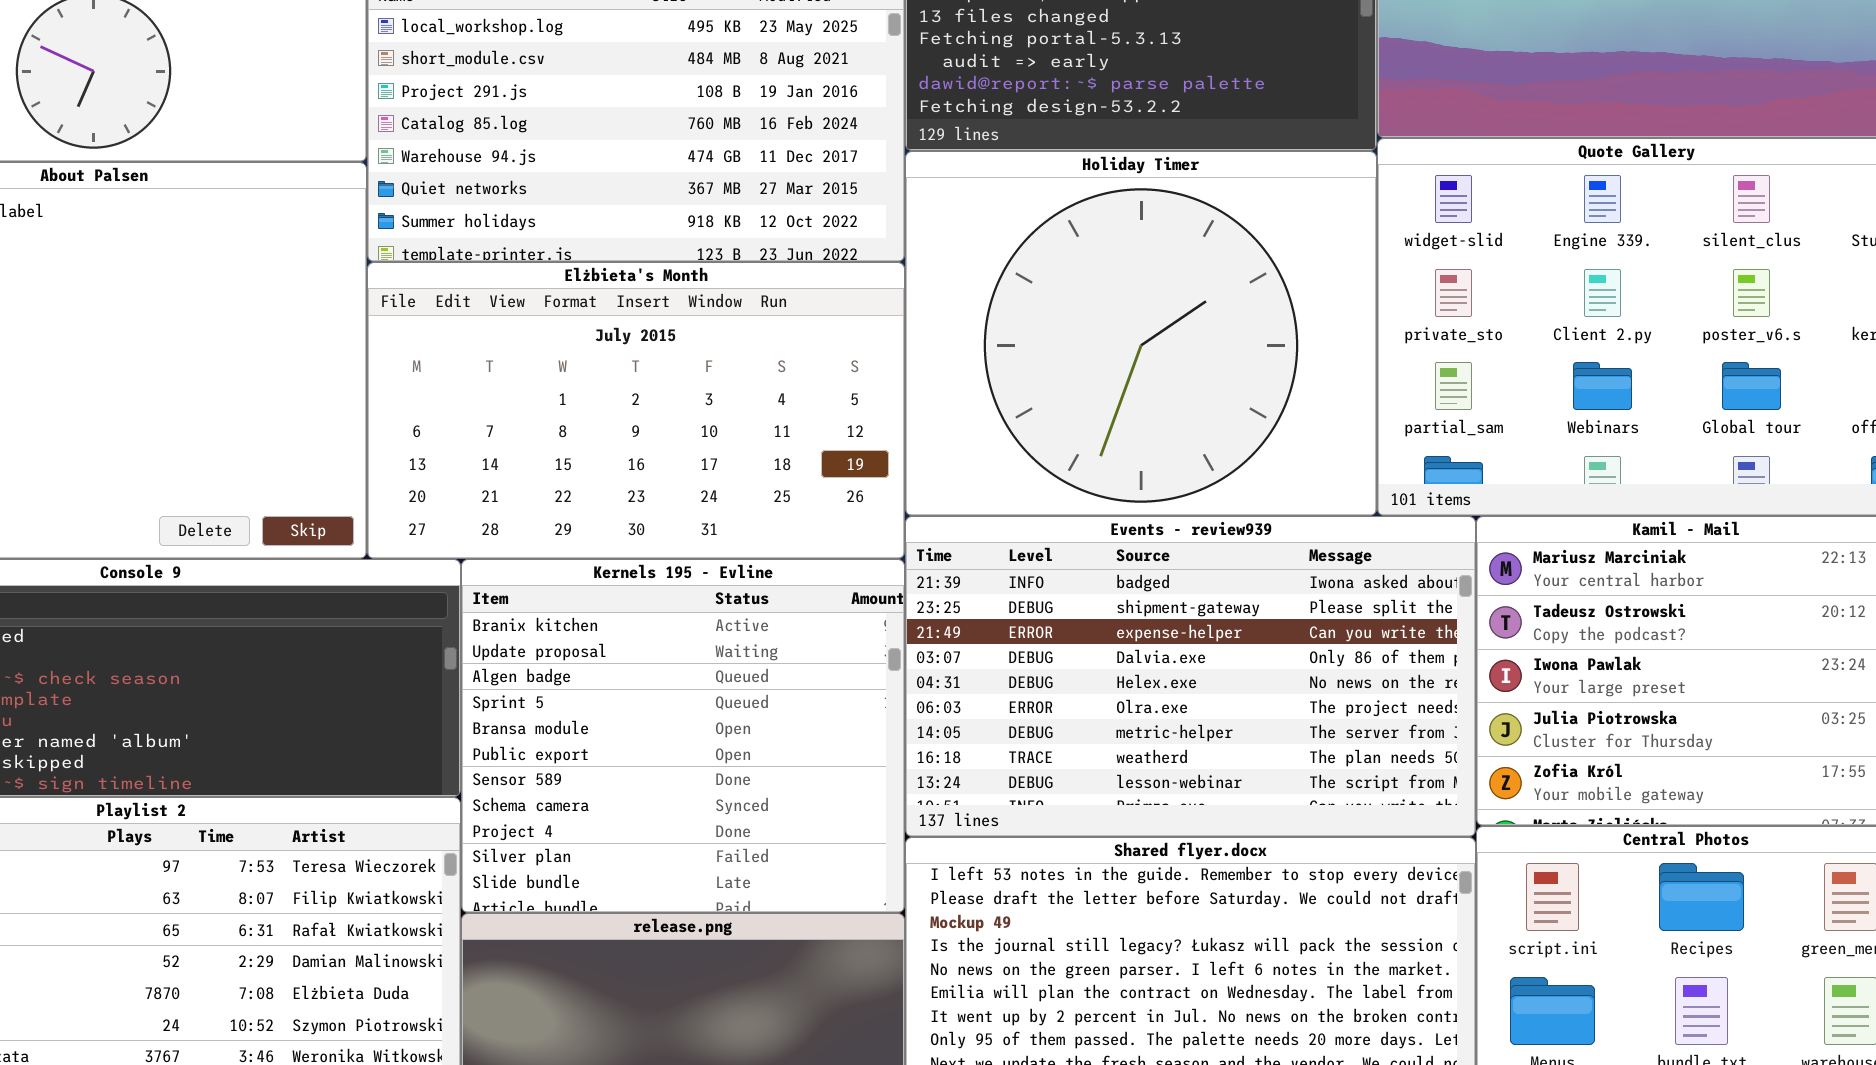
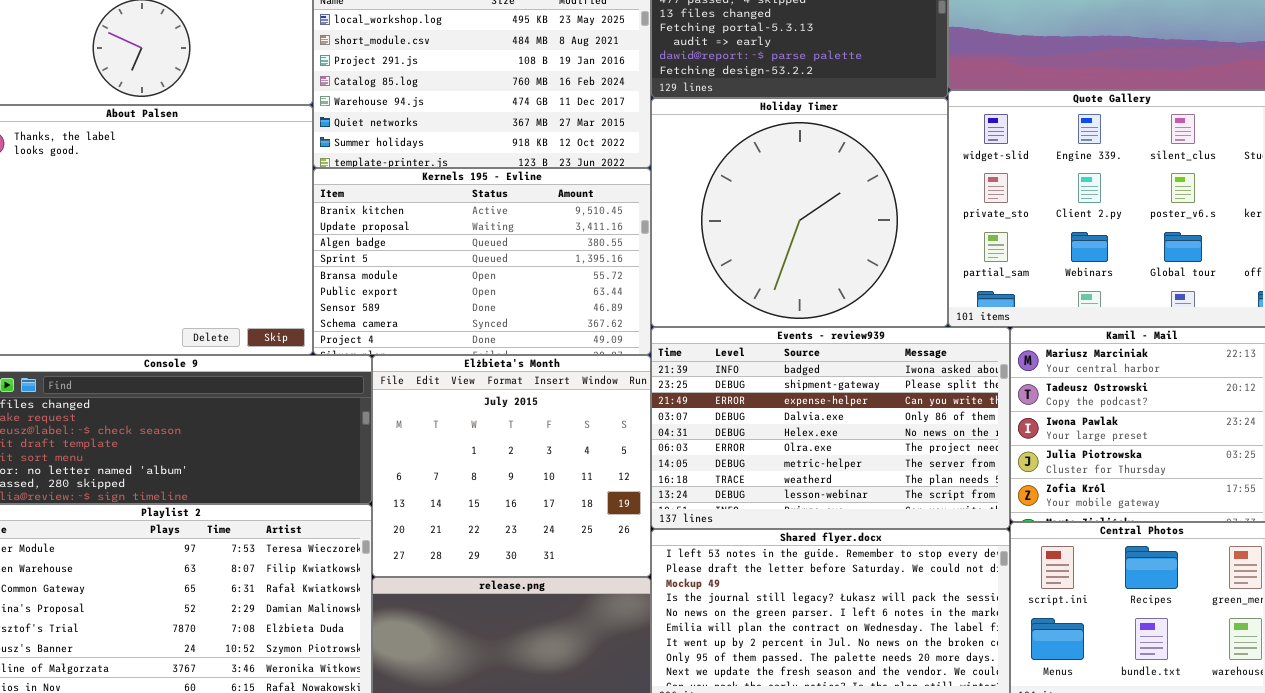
Elżbieta's Month: [367,262,905,559] -> [372,355,651,577], moved, resized
Kernels 195 - Evline: [461,559,905,913] -> [313,168,651,355], moved, resized

